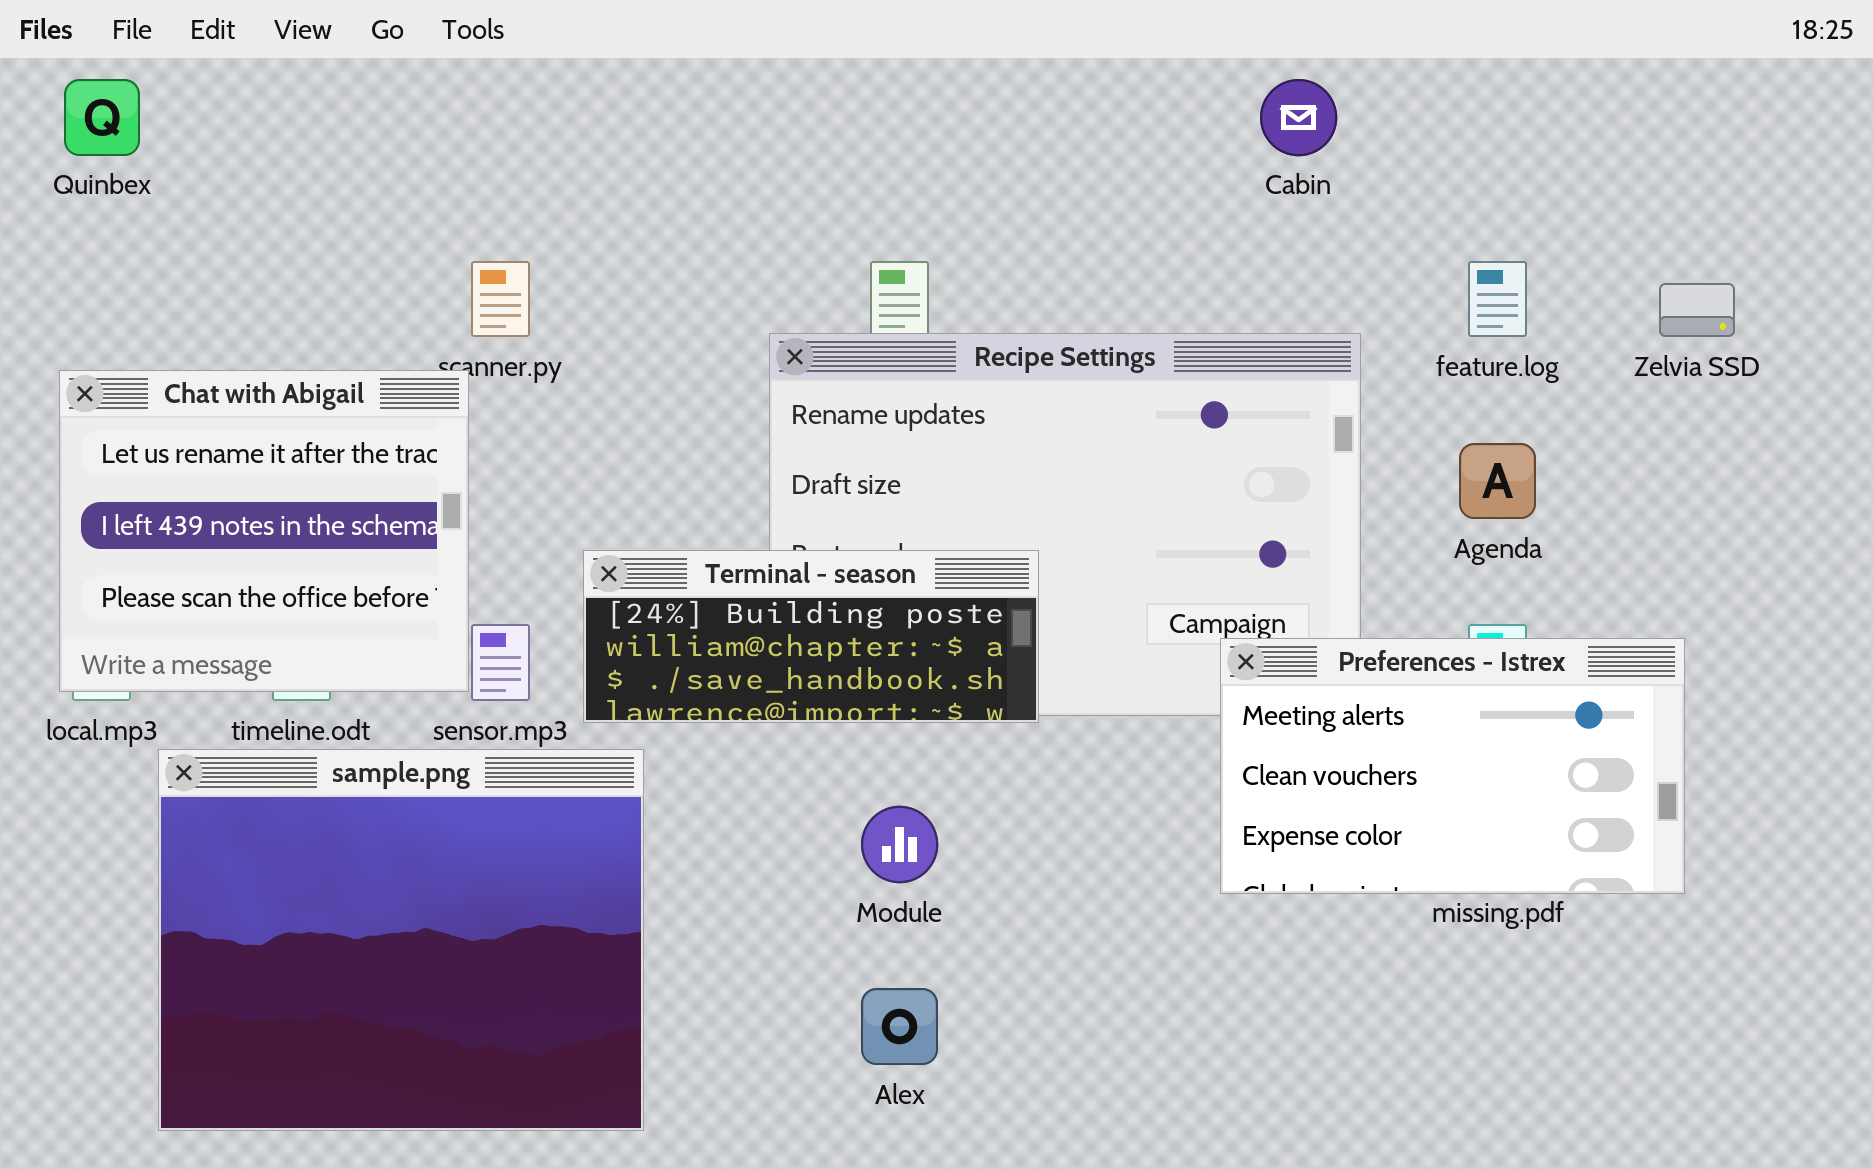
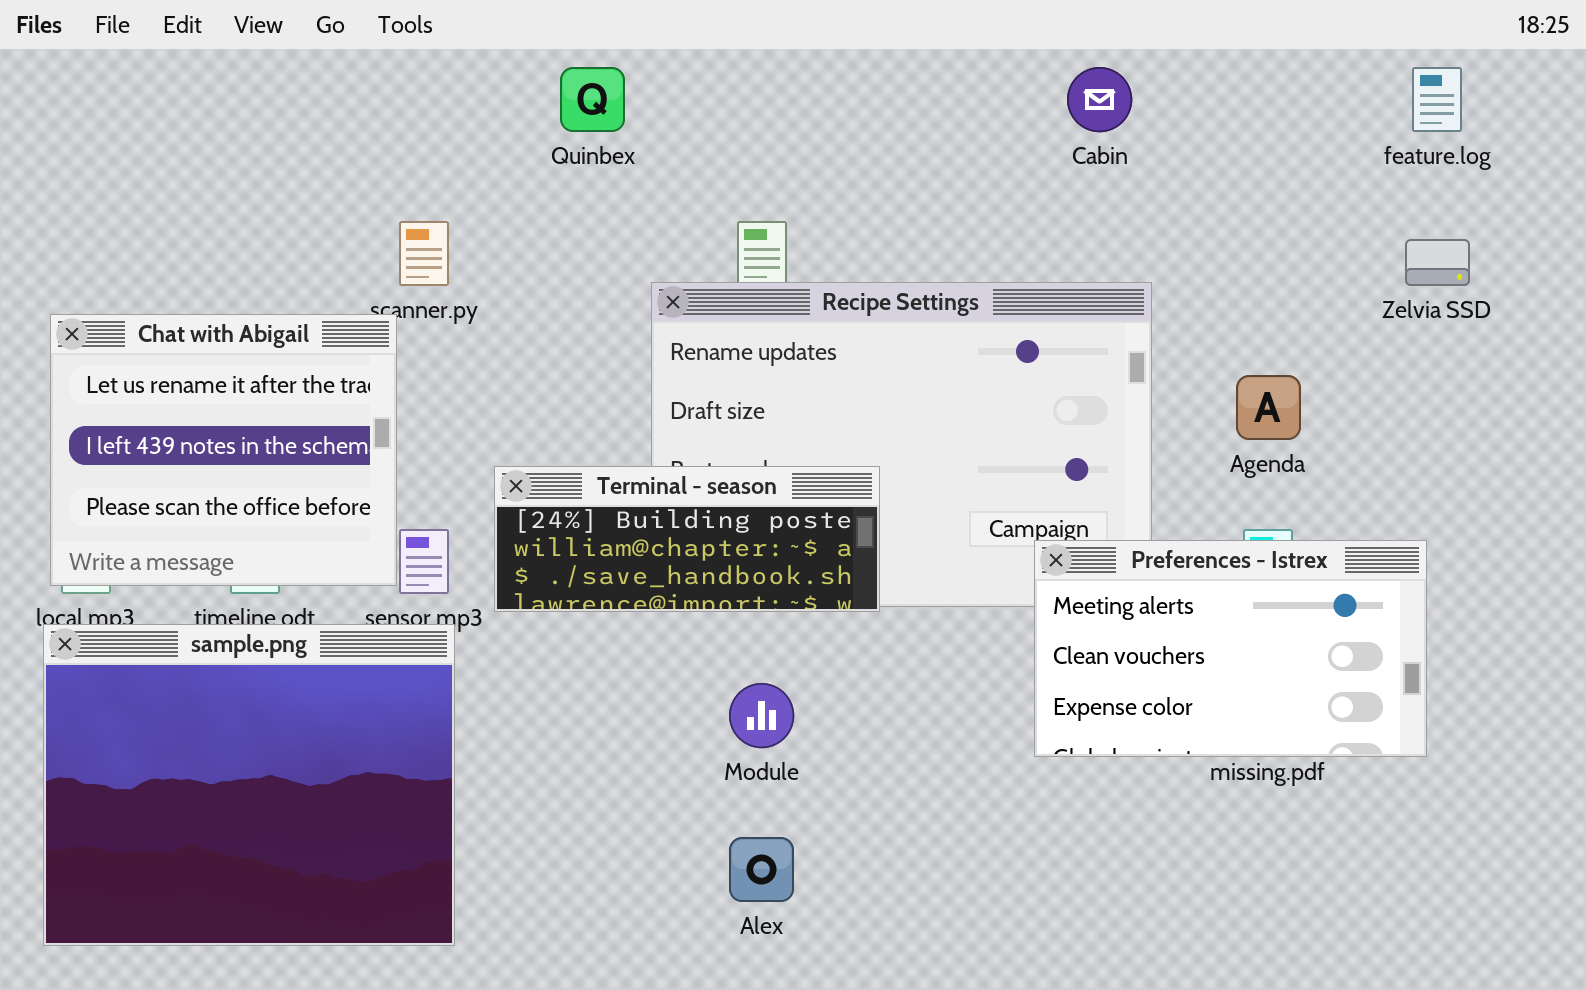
Quinbex: [64,79,140,156] -> [560,67,625,132], moved
feature.log: [1468,261,1527,337] -> [1412,67,1462,132], moved
sample.png: [158,749,644,1131] -> [43,624,455,946], moved

